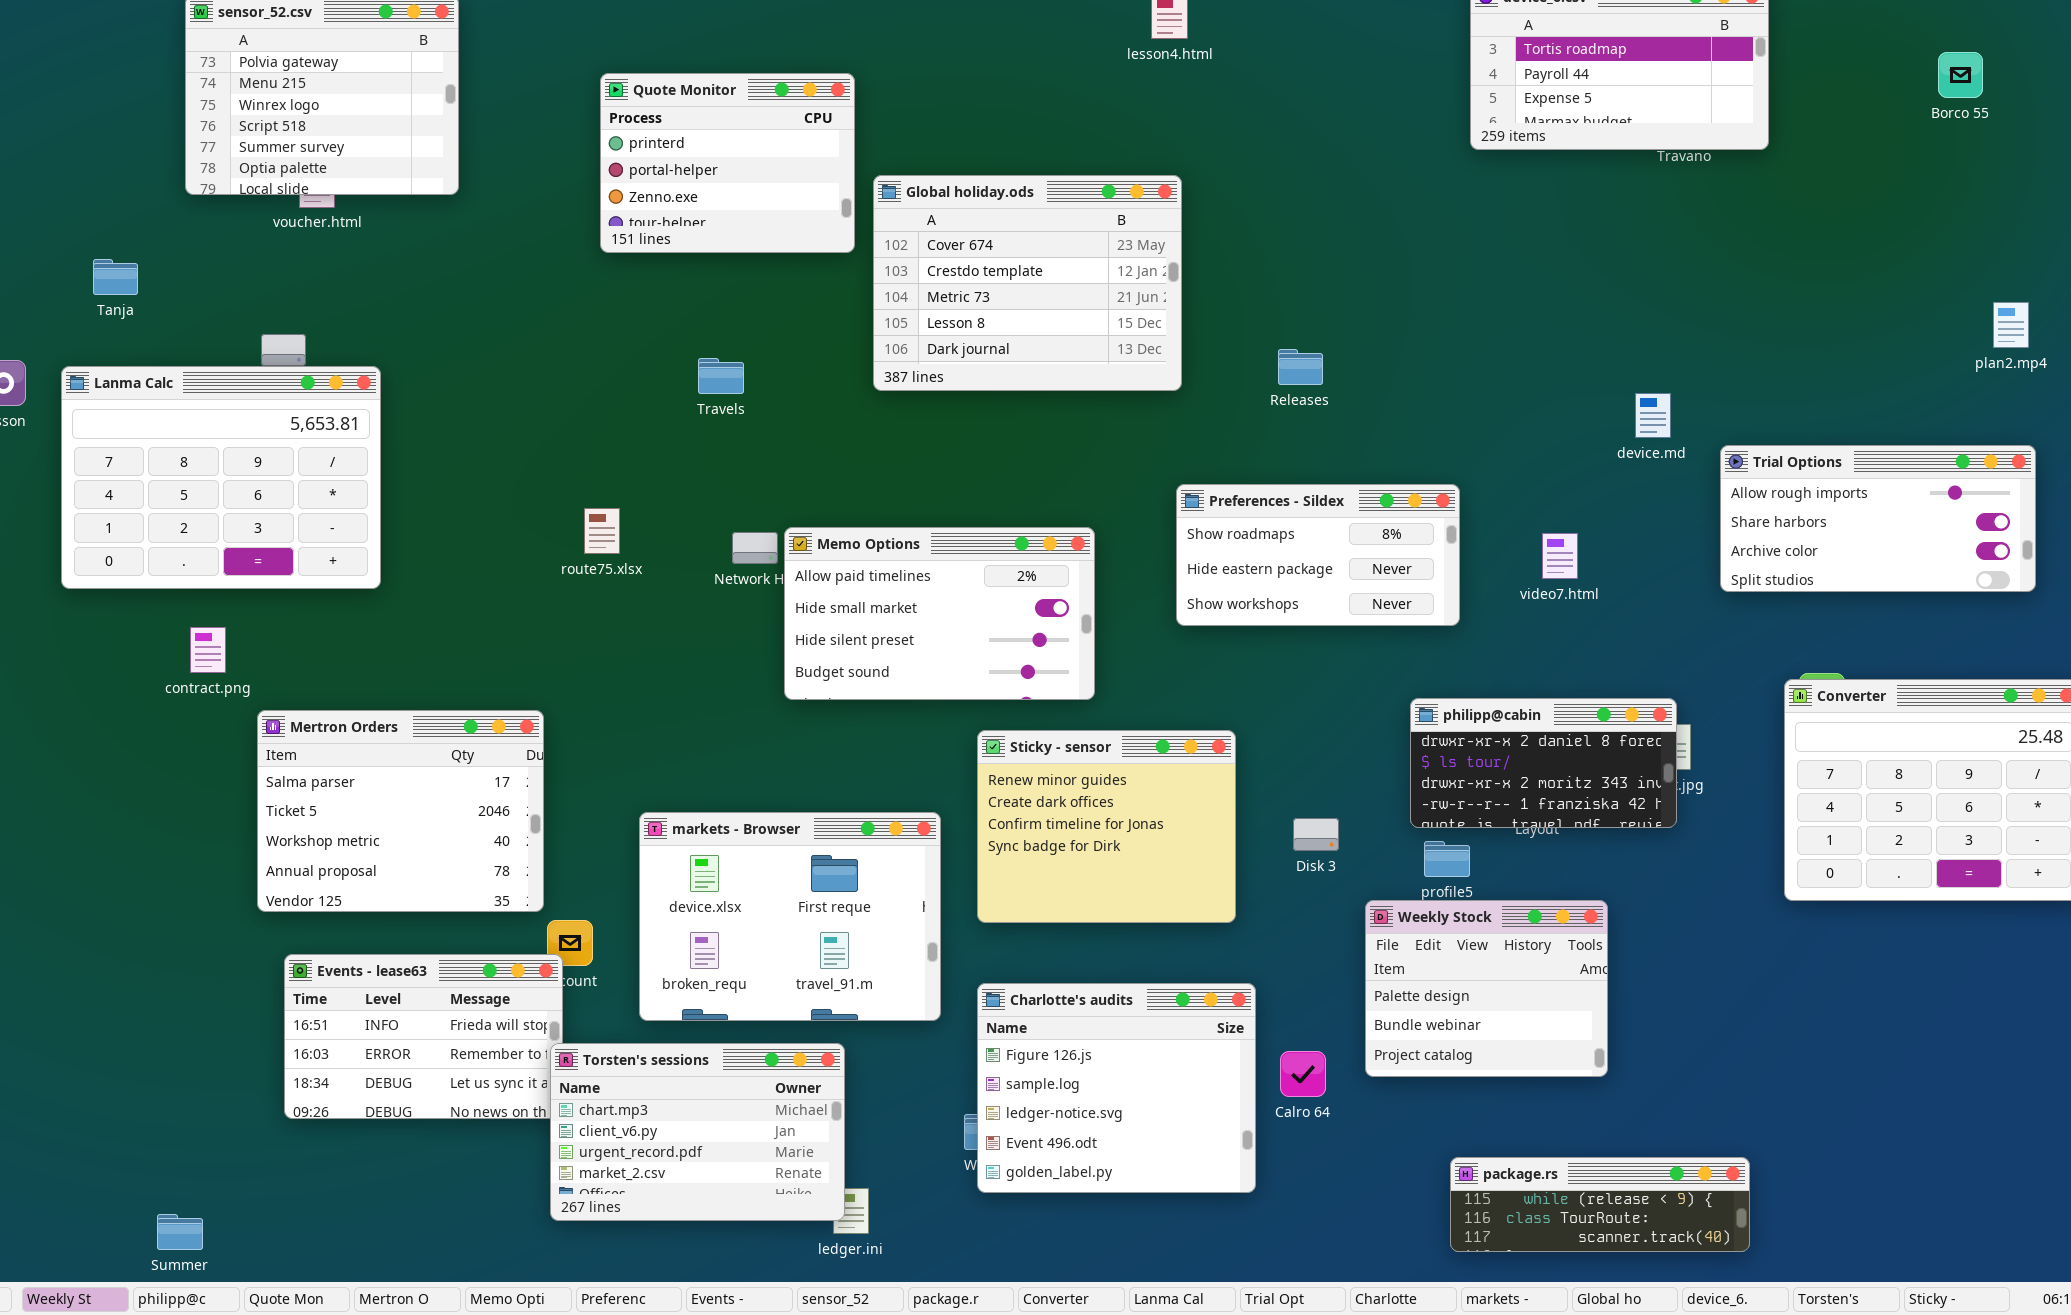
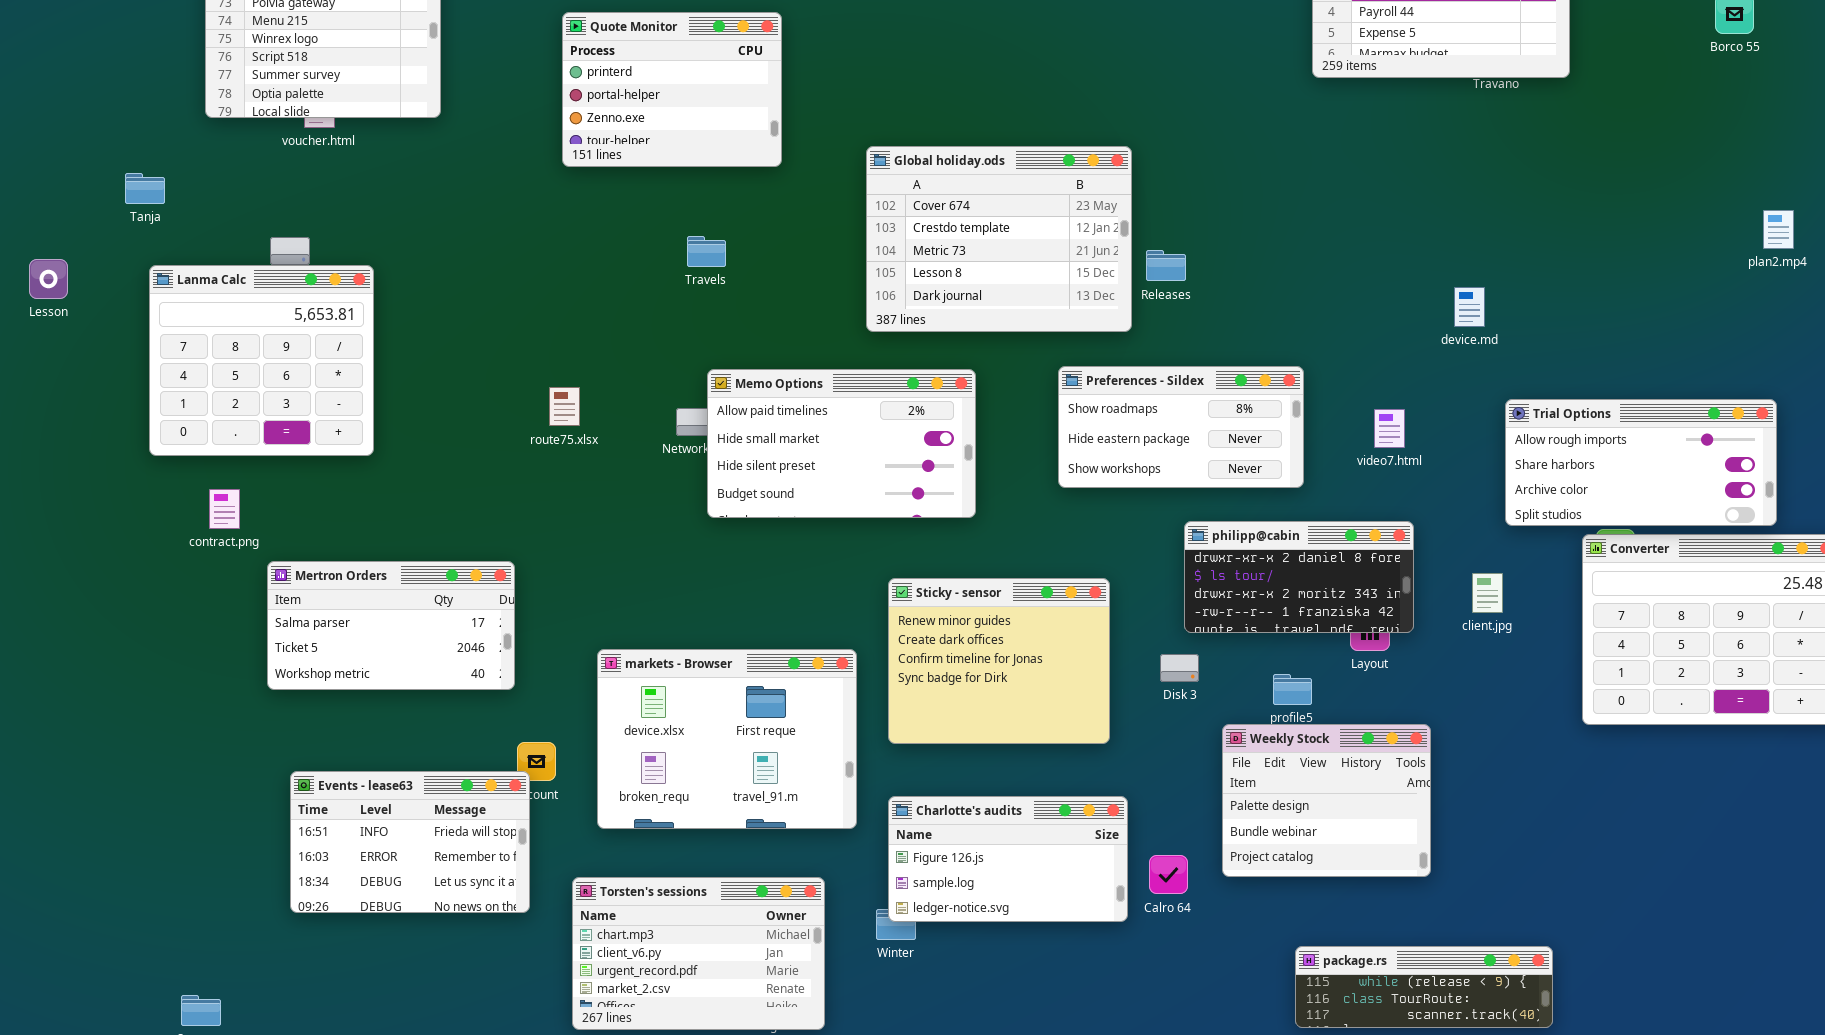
Global holiday.ods: [873,175,1182,391] -> [866,146,1132,332], moved
Travels: [698,358,744,394] -> [687,236,726,267], moved
Lanma Calc: [61,366,381,589] -> [149,265,374,456], resized
Trial Options: [1720,445,2036,592] -> [1505,399,1777,526], moved
Memo Options: [784,527,1095,700] -> [707,369,976,518], moved
philipp@cabin: [1410,698,1677,828] -> [1184,521,1414,633], moved
Mertron Orders: [257,710,544,912] -> [267,561,515,690], resized
Charlotte's audits: [977,983,1256,1193] -> [888,796,1128,922], resized
Torsten's sessions: [550,1043,845,1221] -> [572,877,825,1030], moved

